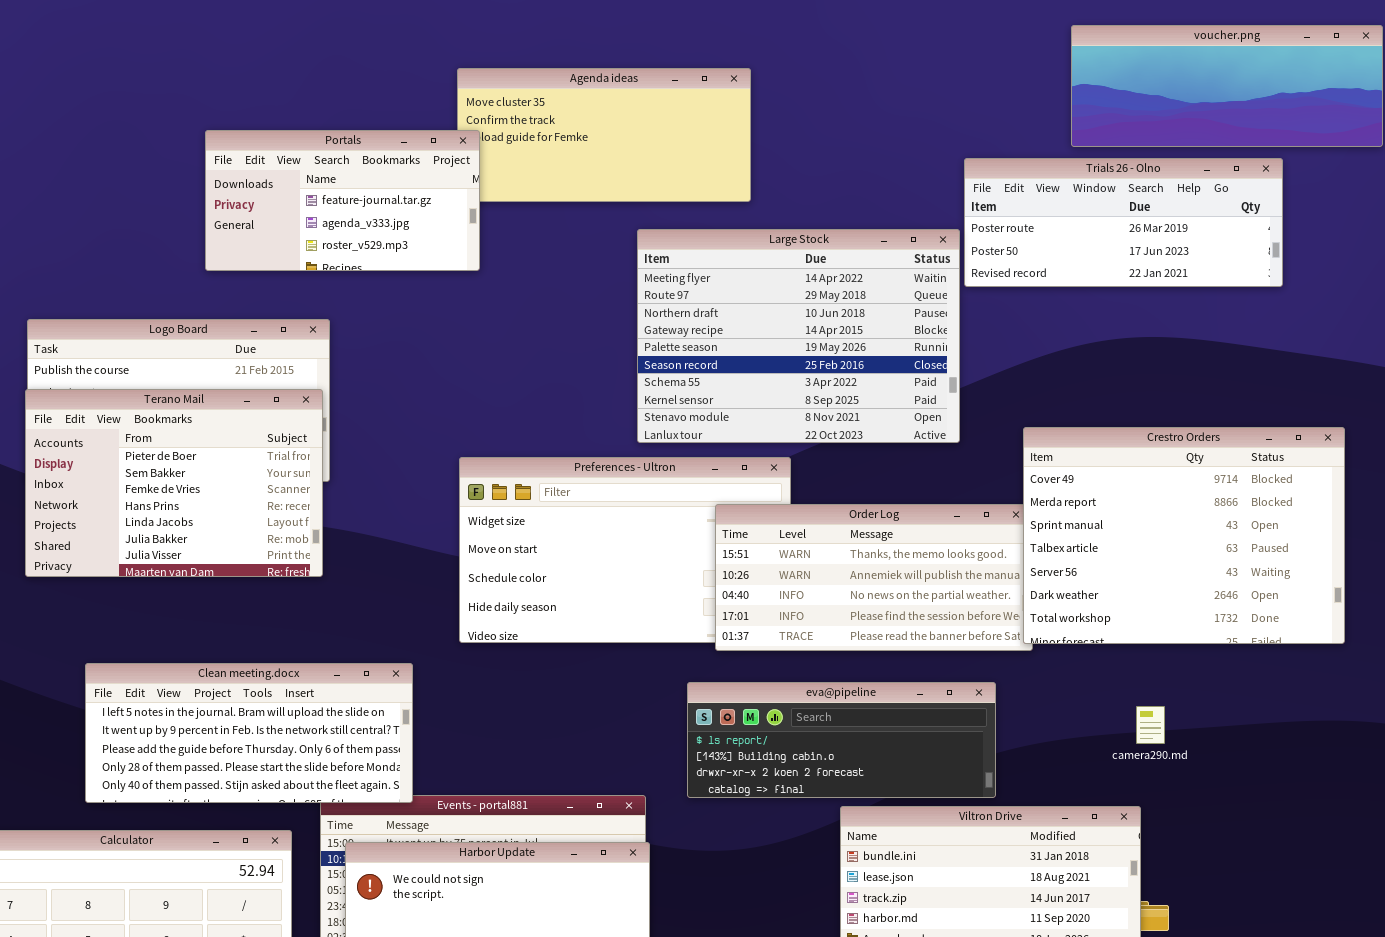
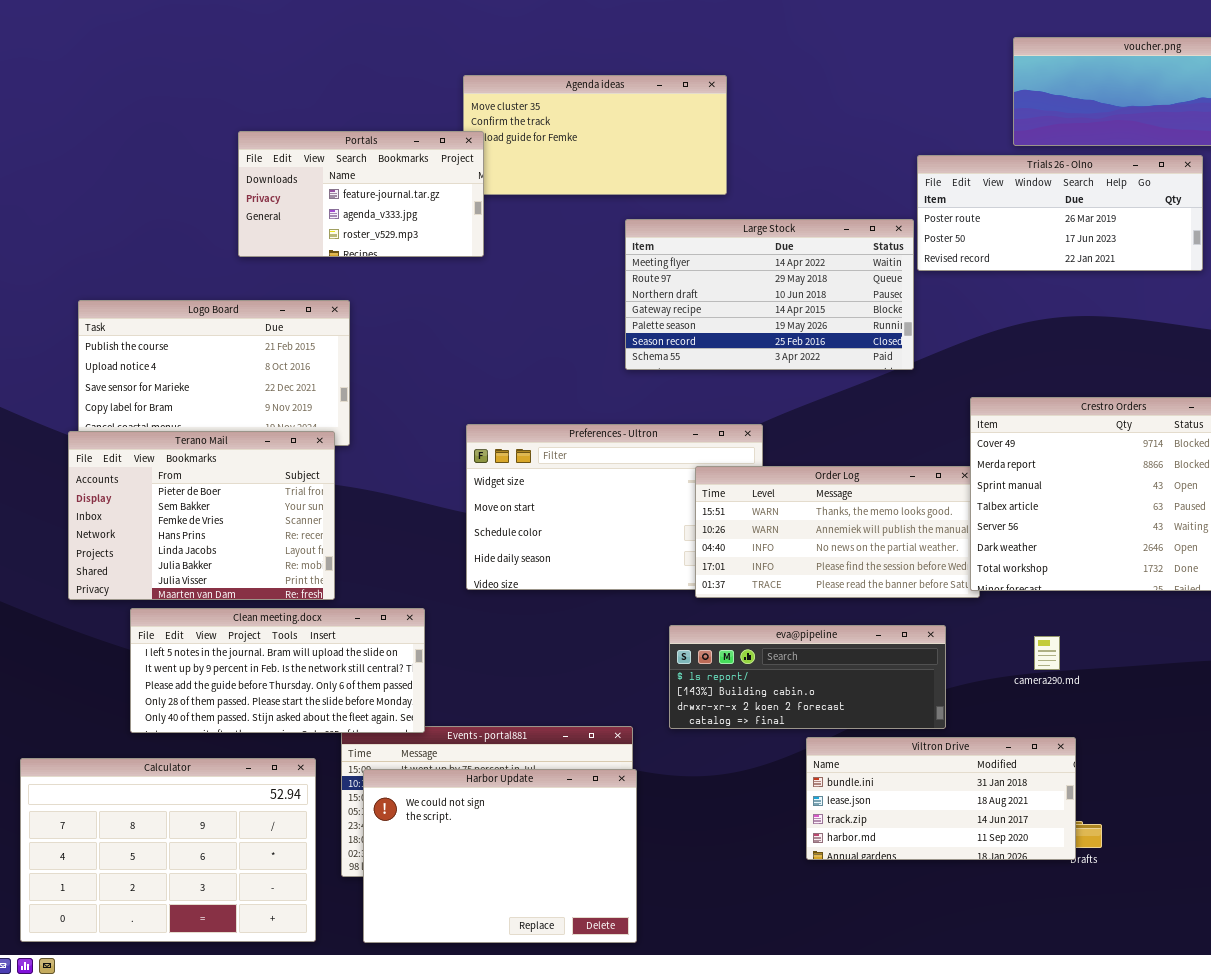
Large Stock: [637,229,960,443] -> [625,219,914,370], resized
Terano Mail: [25,389,323,577] -> [68,431,335,600], moved
camera290.md: [1136,706,1165,744] -> [1034,636,1060,670], moved

